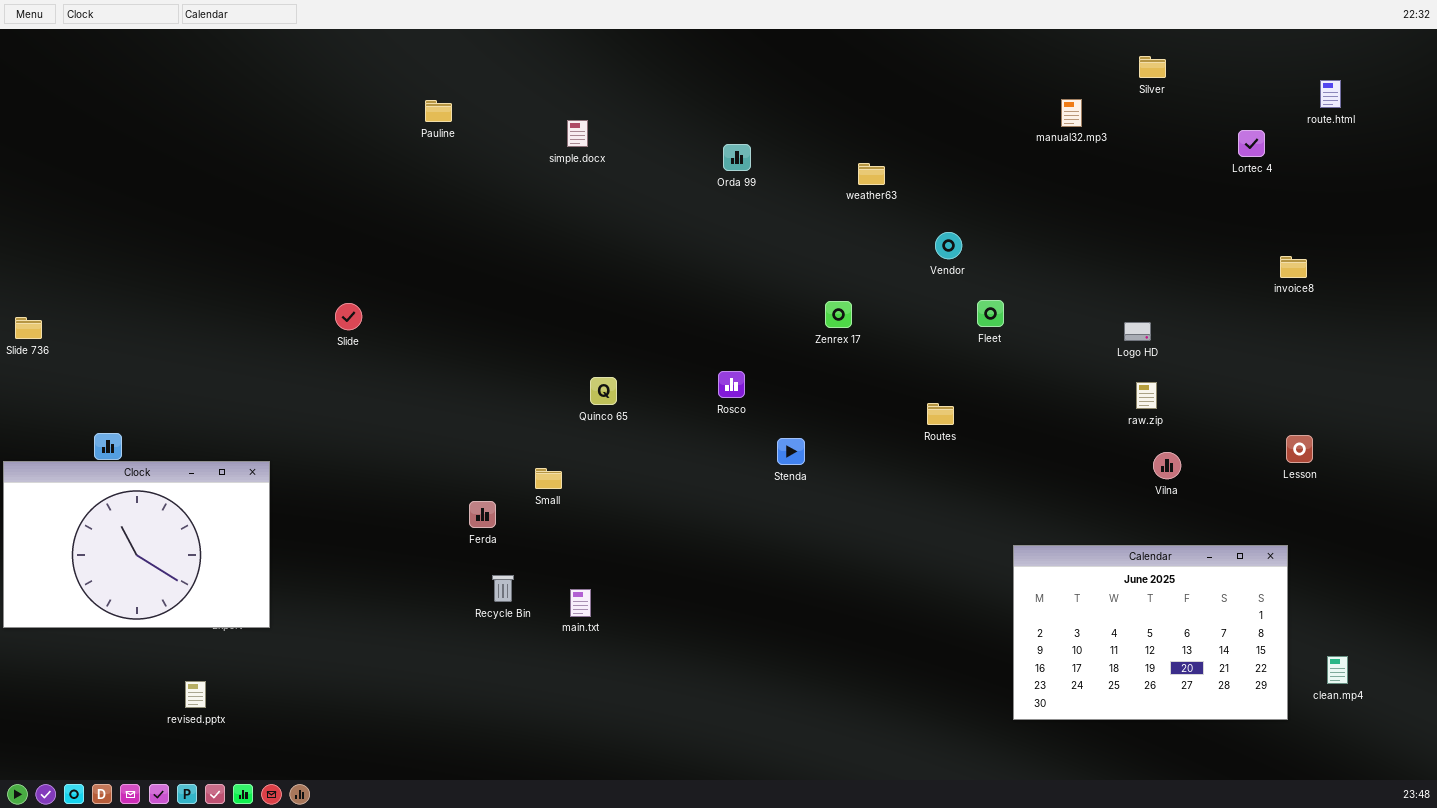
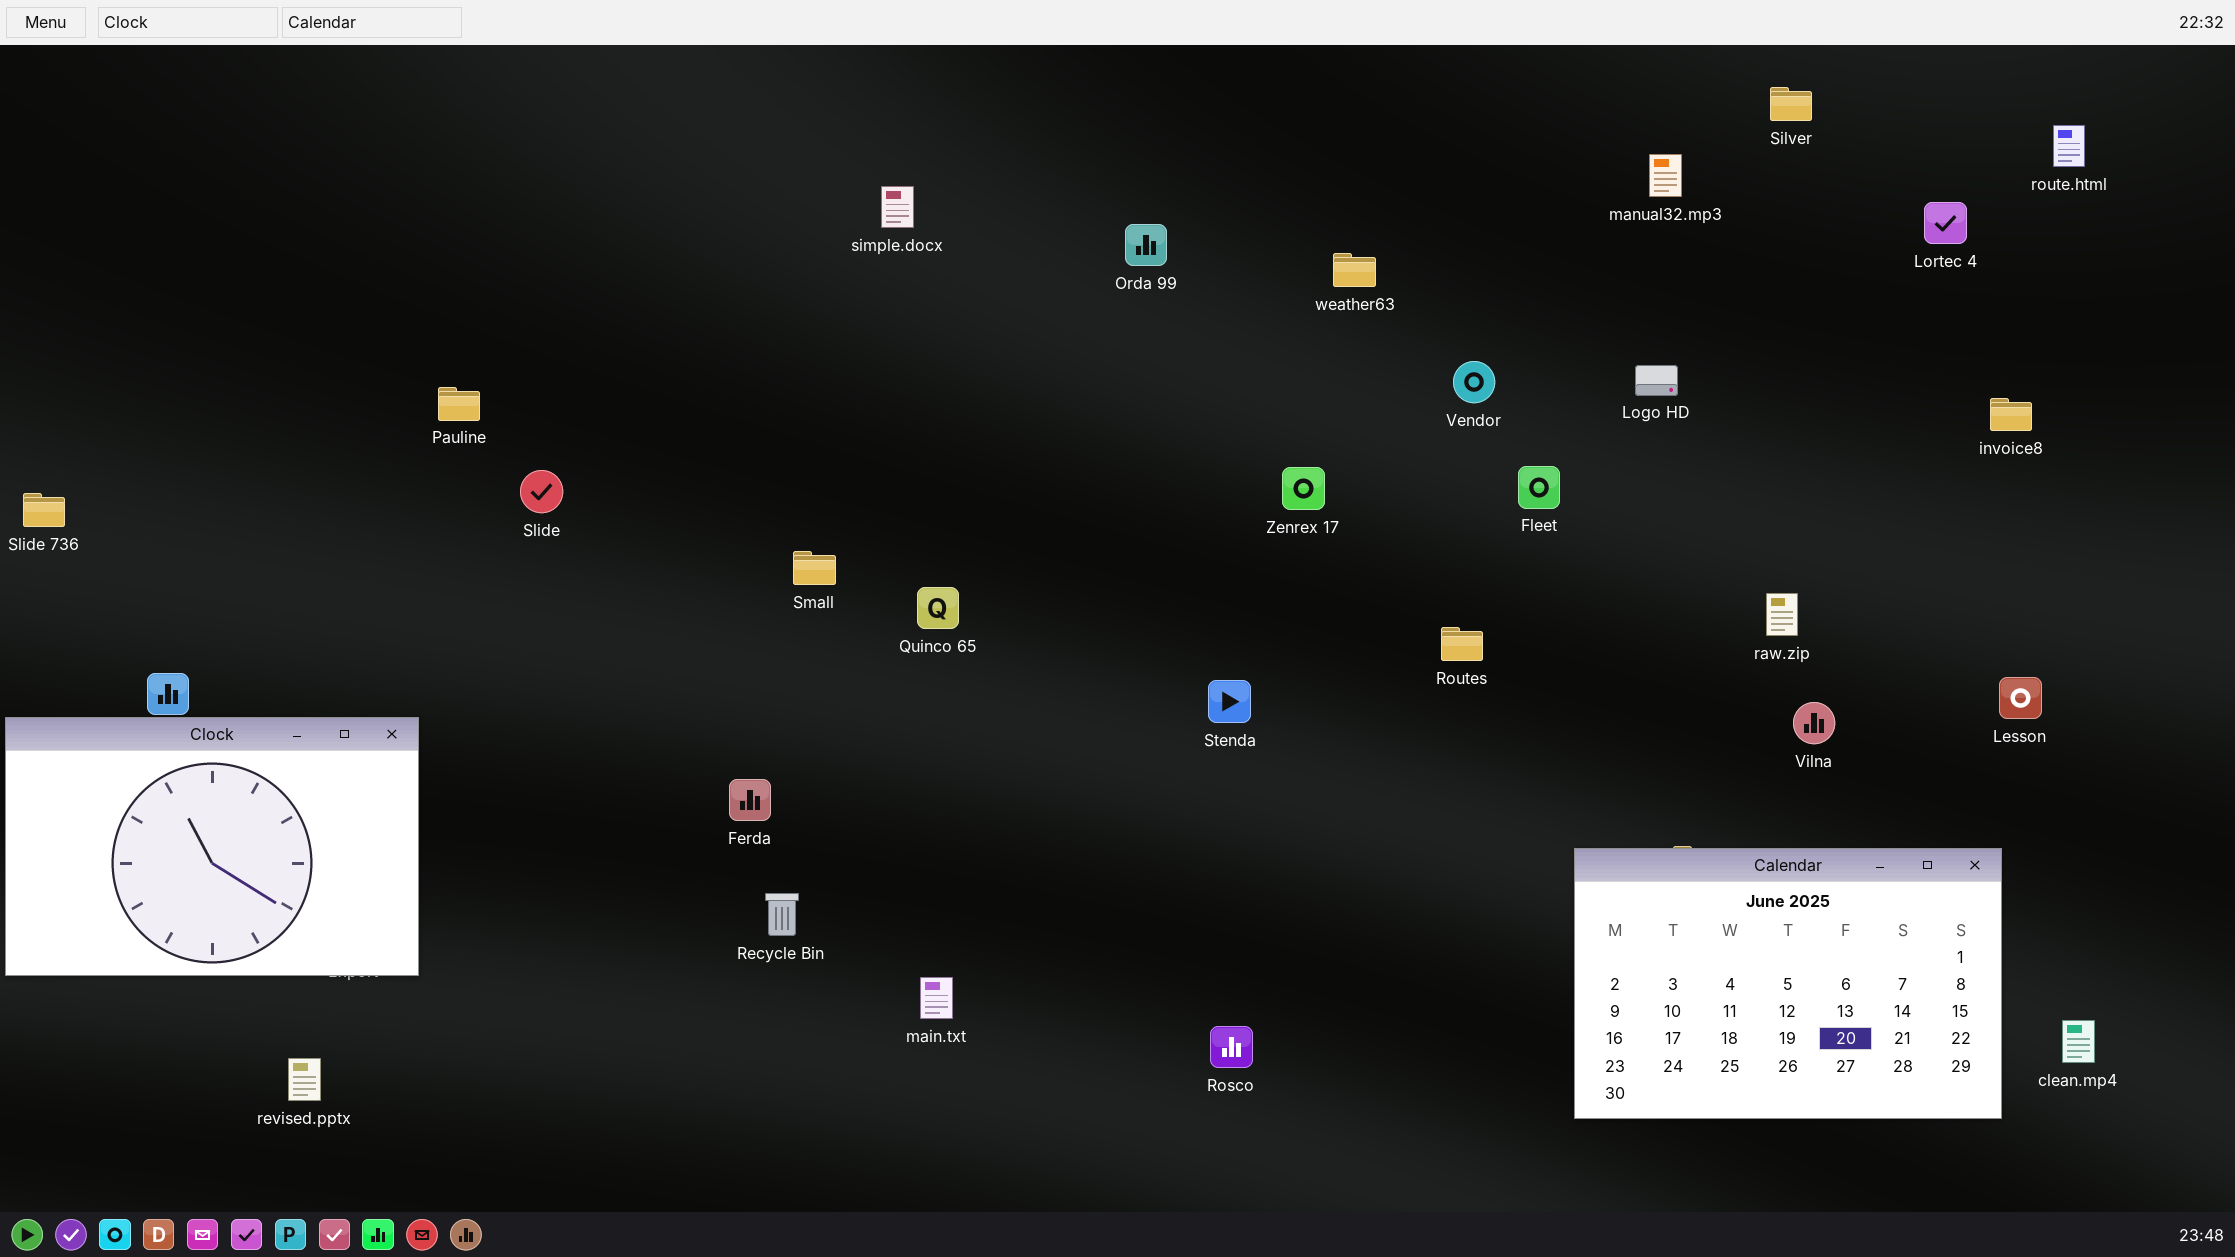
Pauline: [425,100,452,122] -> [438,387,480,421], moved
Logo HD: [1124,322,1151,341] -> [1635,365,1678,396], moved
Rosco: [718,371,745,398] -> [1210,1026,1253,1068], moved
Small: [535,468,562,489] -> [793,551,836,585], moved
main.txt: [570,589,591,617] -> [920,977,953,1019], moved

